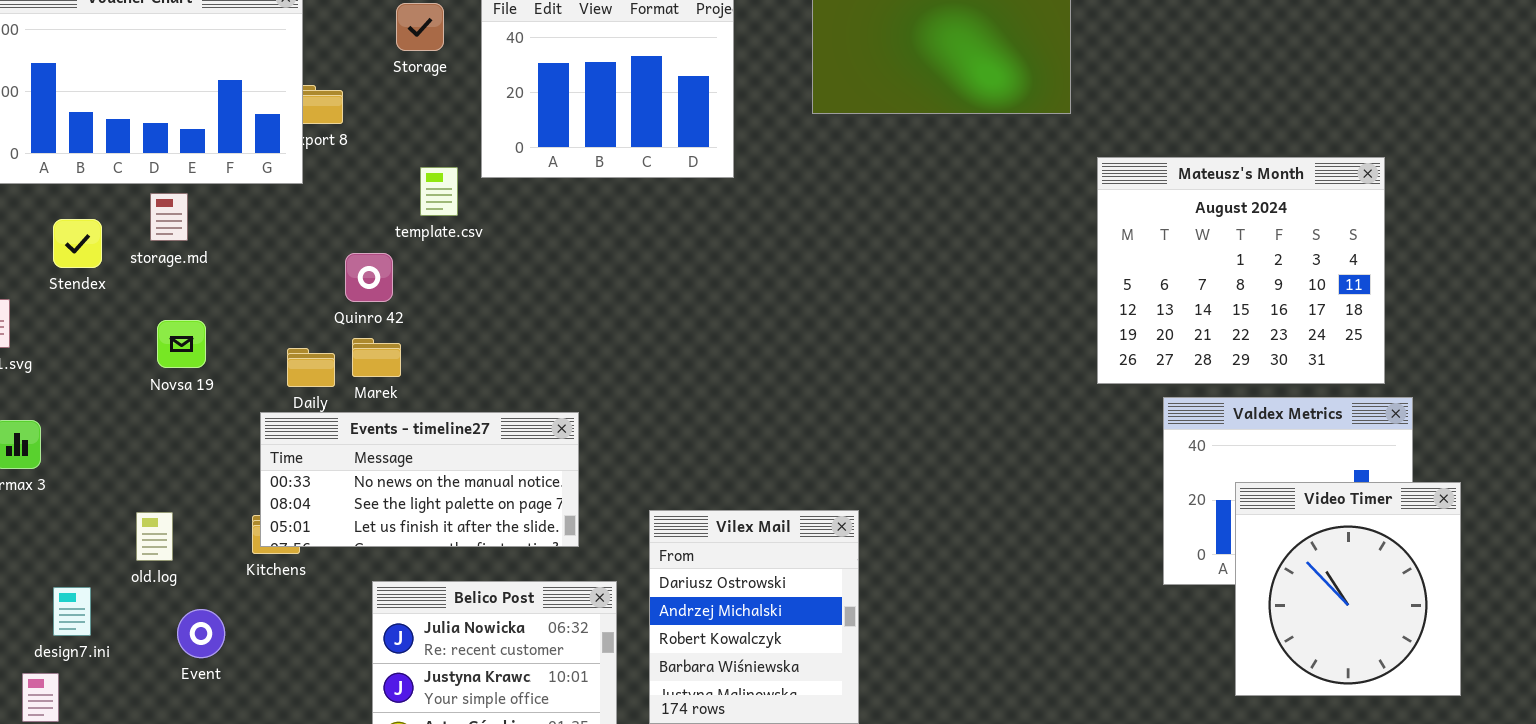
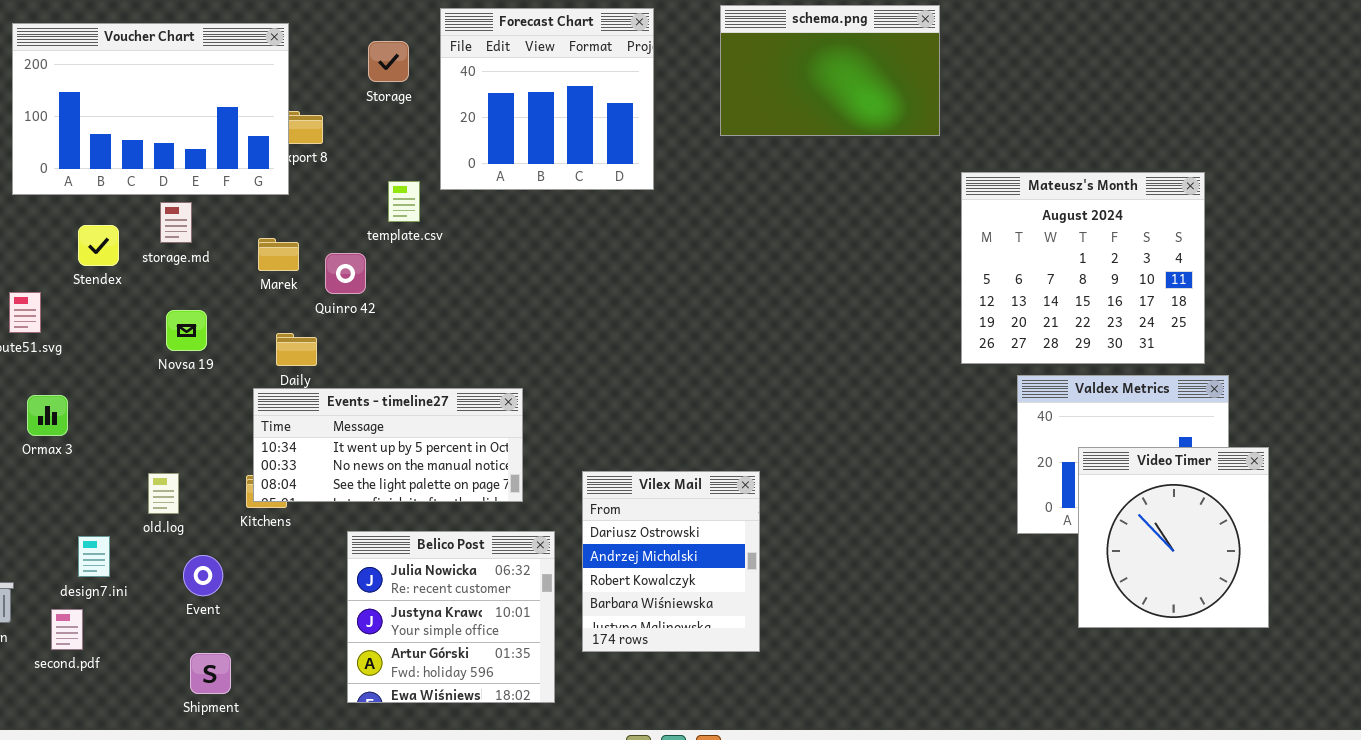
Marek: [352,338,401,377] -> [258,238,299,271], moved
Events - timeline27: [260,412,579,547] -> [253,388,523,502], scrolled up 1 row

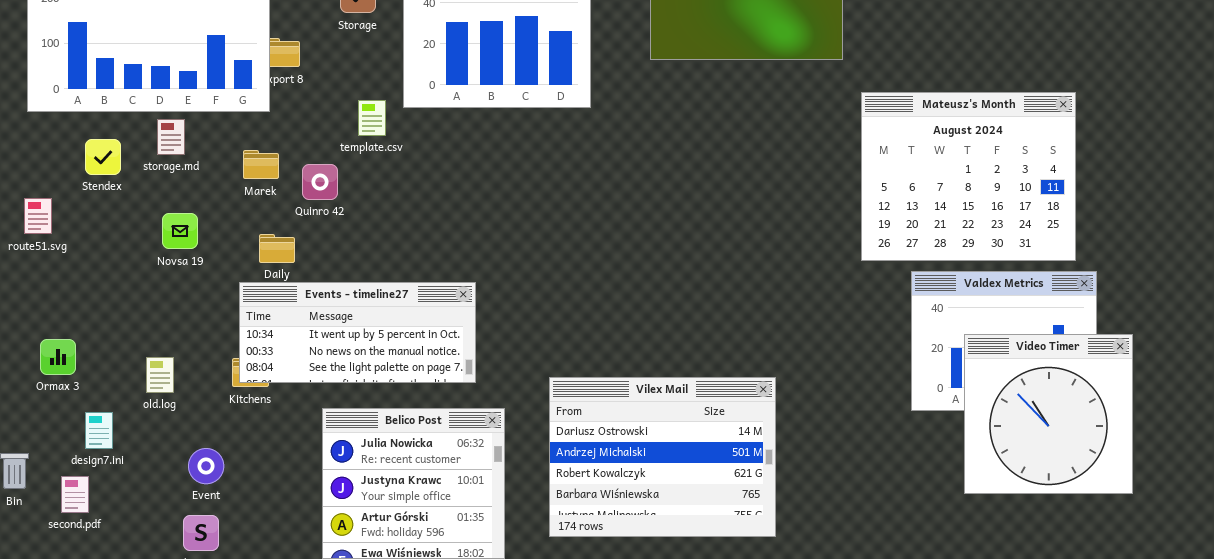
Ormax 3: [27,395,68,436] -> [40,339,76,375], moved
Vilex Mail: [582,471,760,652] -> [549,377,776,537], moved, resized
Event: [183,555,223,596] -> [188,448,224,484], moved

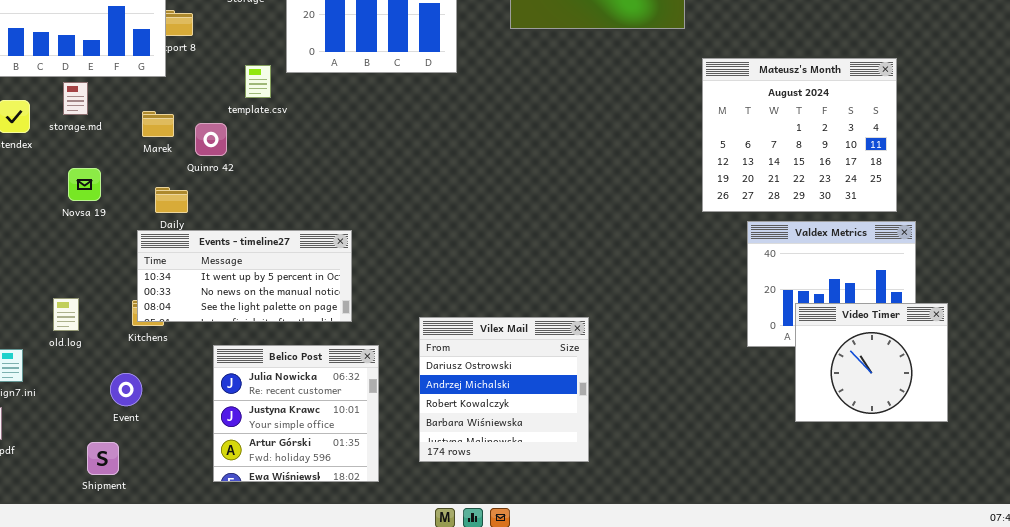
Video Timer: [964,334,1133,494] -> [795,303,948,422], resized
Vilex Mail: [549,377,776,537] -> [419,317,589,462], resized
Event: [188,448,224,484] -> [110,373,142,406], moved

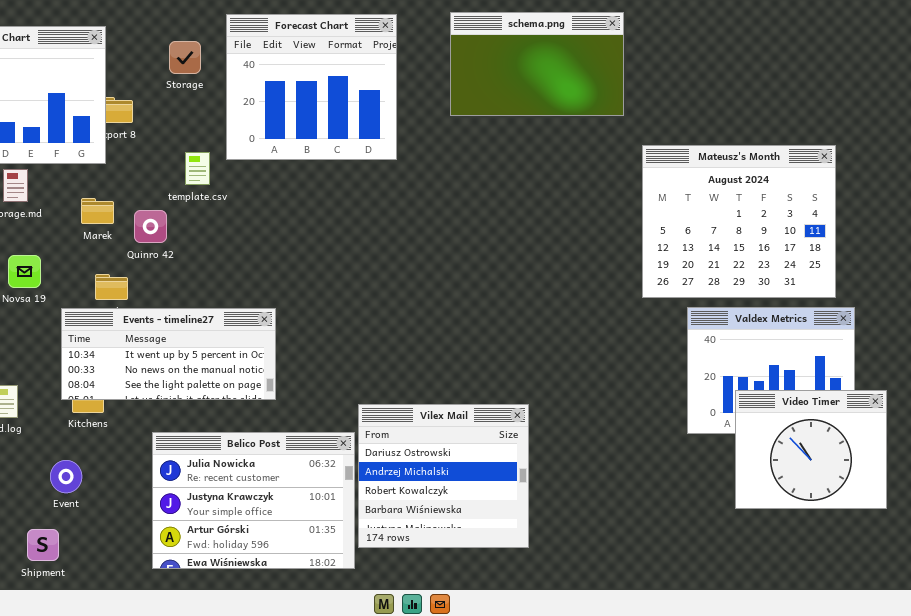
Events - timeline27: [137,230,352,322] -> [61,308,276,400], moved
Belico Post: [213,345,379,482] -> [152,432,355,569], resized

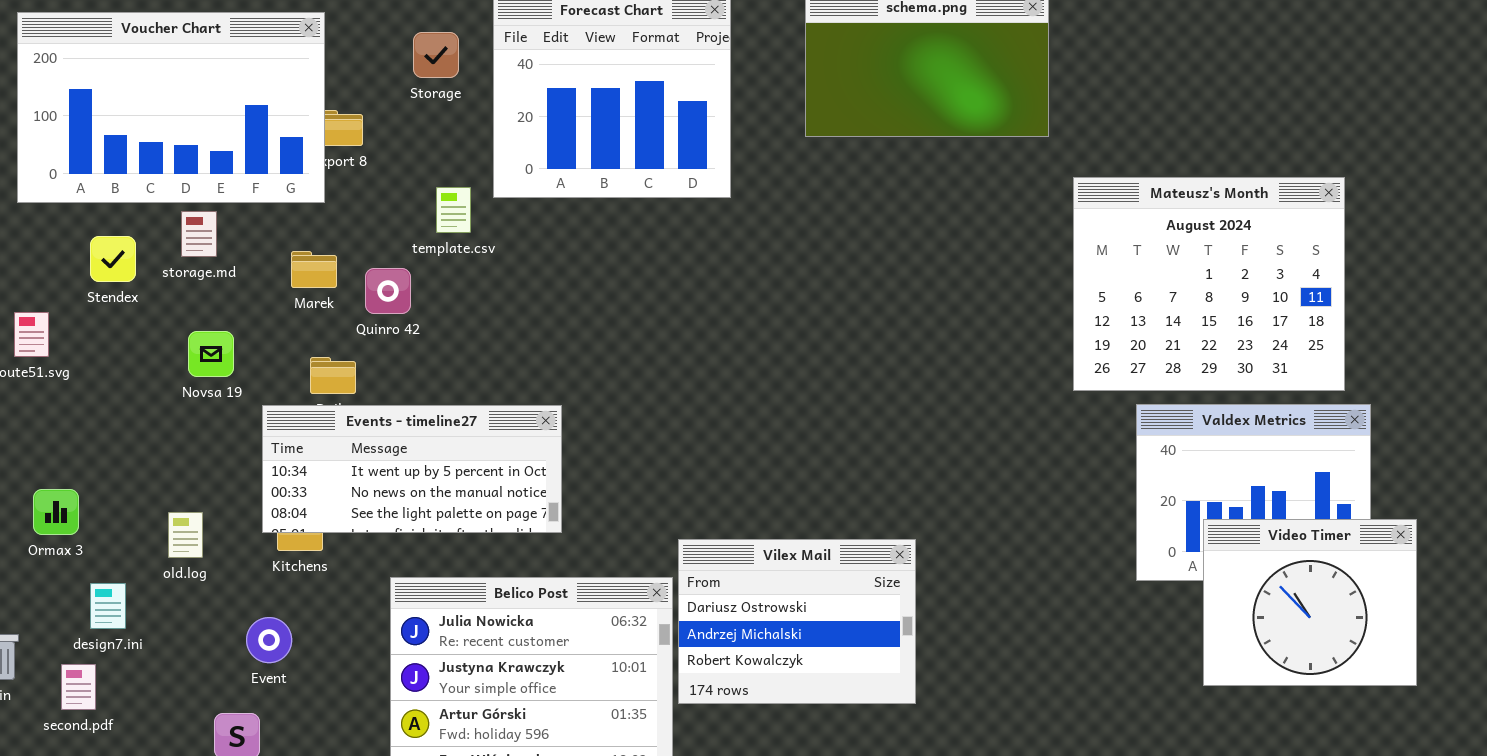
Vilex Mail: [358,404,529,548] -> [678,539,916,704], resized

